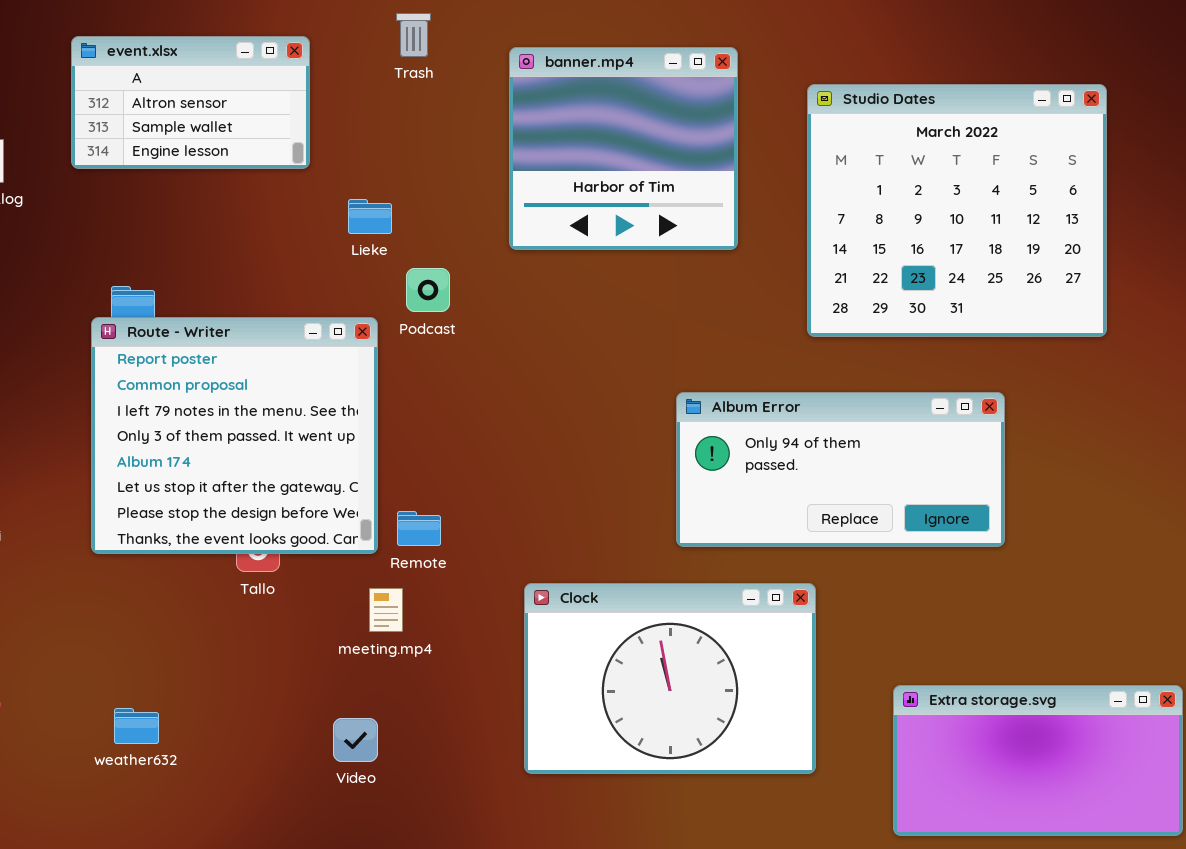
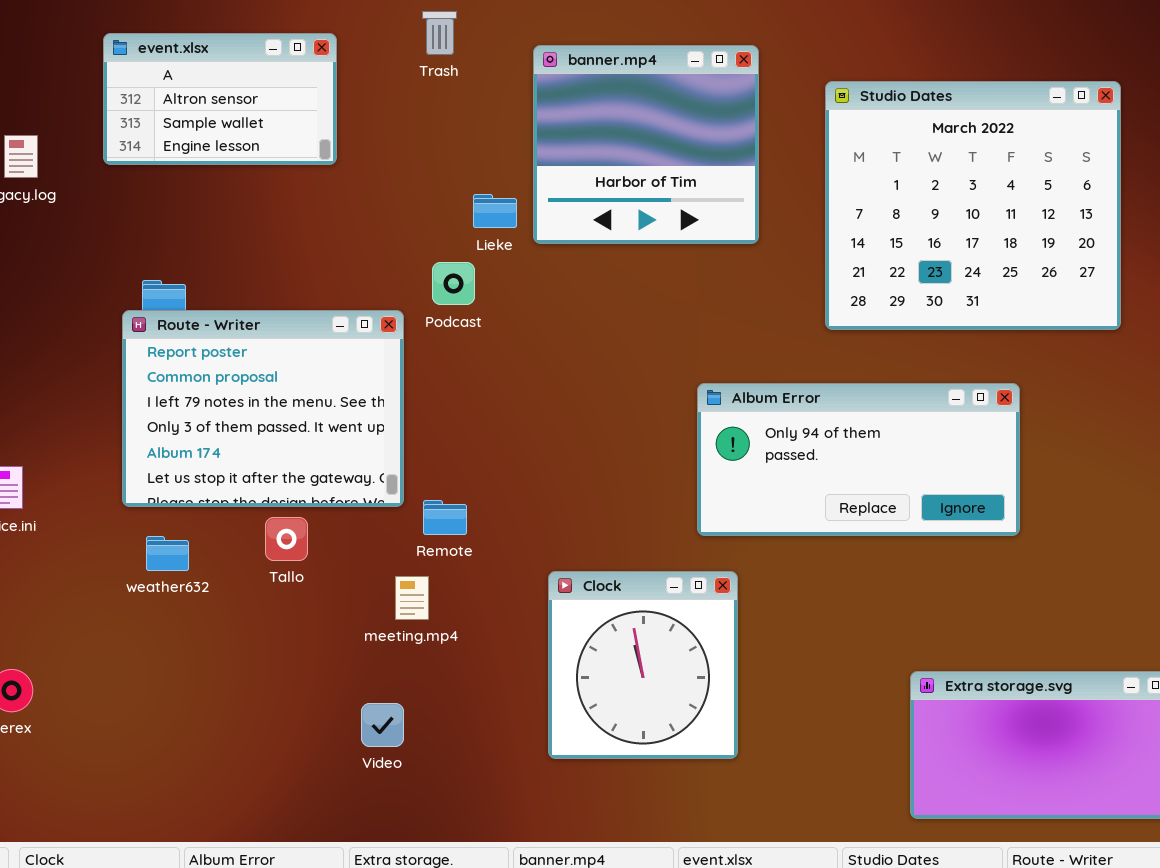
Lieke: [348,199,392,234] -> [473,194,517,228], moved
Route - Writer: [91,317,378,554] -> [122,310,404,507], resized
Clock: [524,583,816,774] -> [548,571,738,759], resized
weather632: [114,708,159,744] -> [146,536,189,571], moved

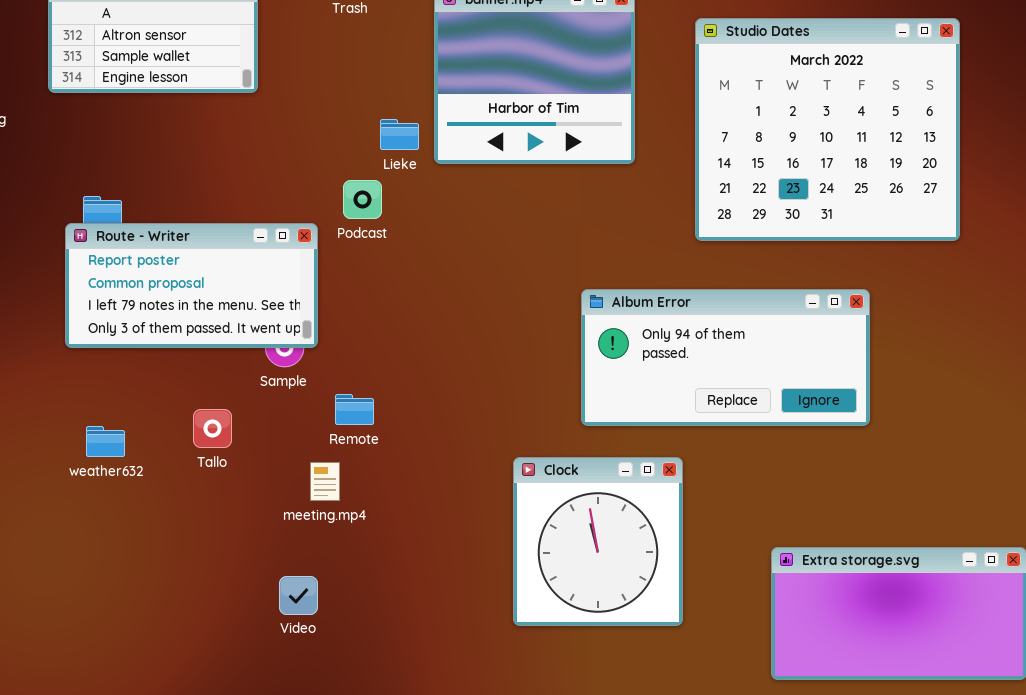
Route - Writer: [122,310,404,507] -> [65,223,318,348], resized
Clock: [548,571,738,759] -> [513,457,683,626], moved

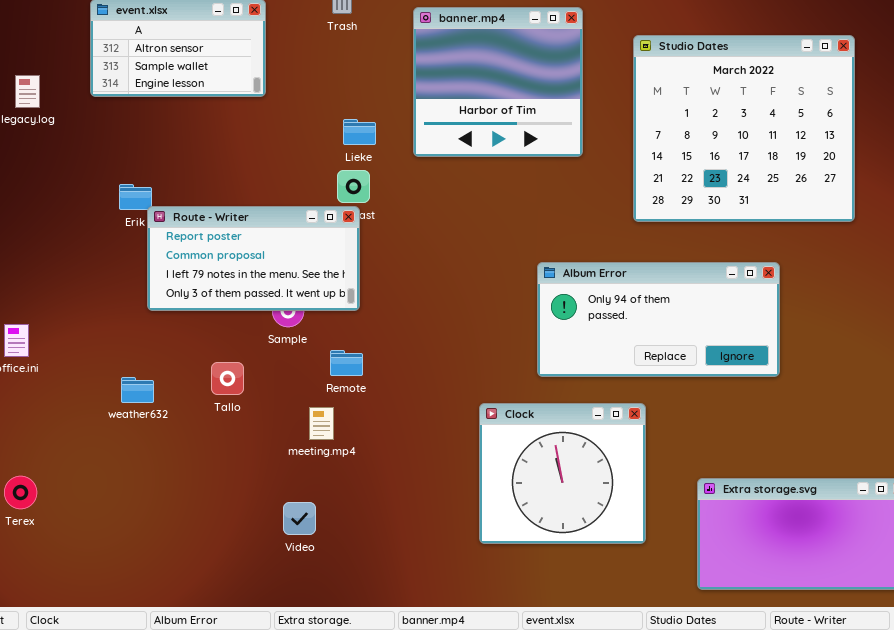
Lieke: [380,119,419,150] -> [343,119,376,145], moved
Route - Writer: [65,223,318,348] -> [147,206,360,311], moved
Clock: [513,457,683,626] -> [479,403,646,544], resized

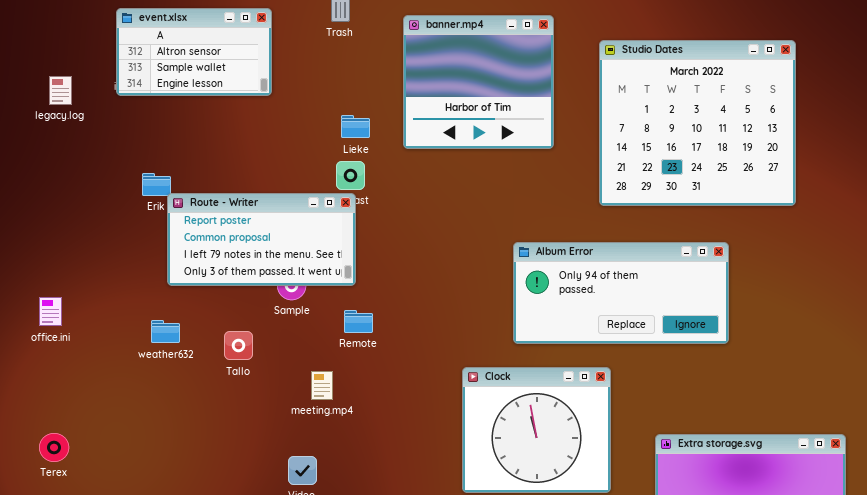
Remote: [330,350,363,376] -> [344,310,373,333], moved
weather632: [121,377,154,403] -> [151,320,180,343], moved

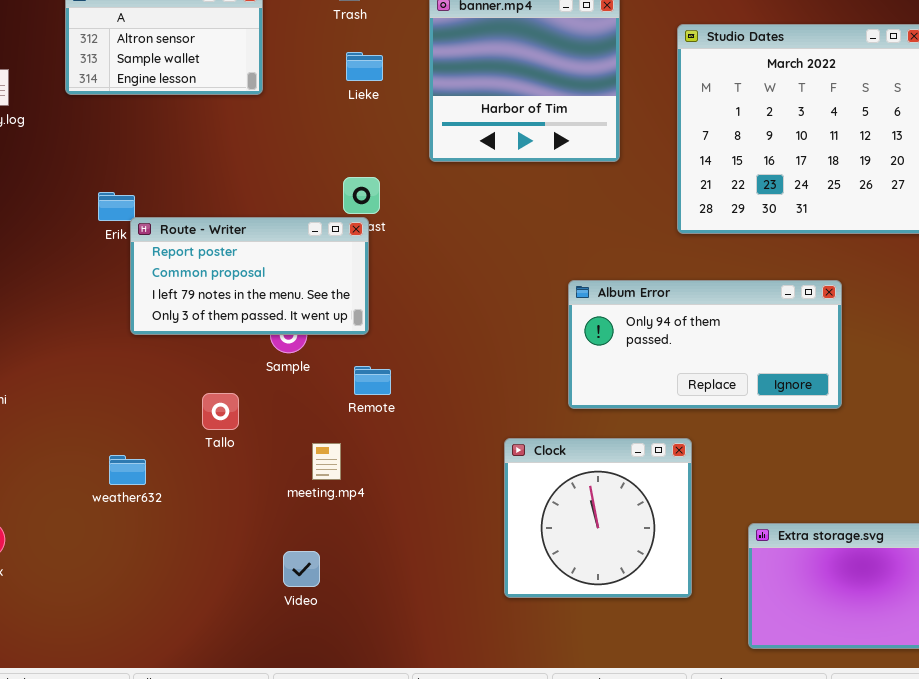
Lieke: [341,115,370,138] -> [346,52,383,81], moved
weather632: [151,320,180,343] -> [109,455,146,485], moved

